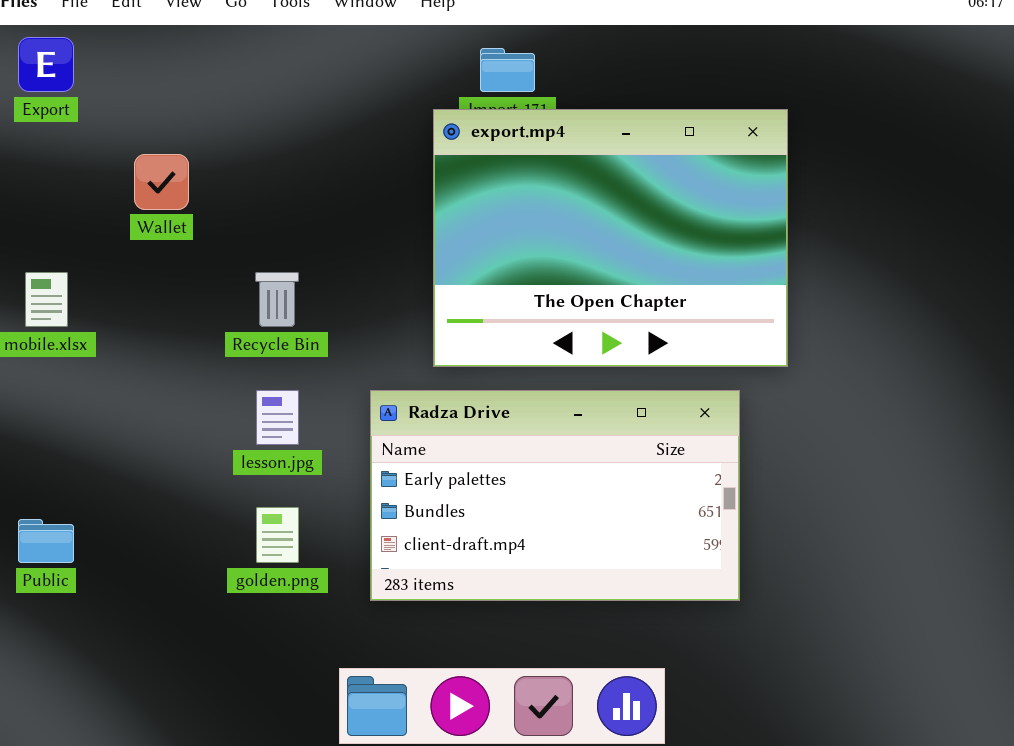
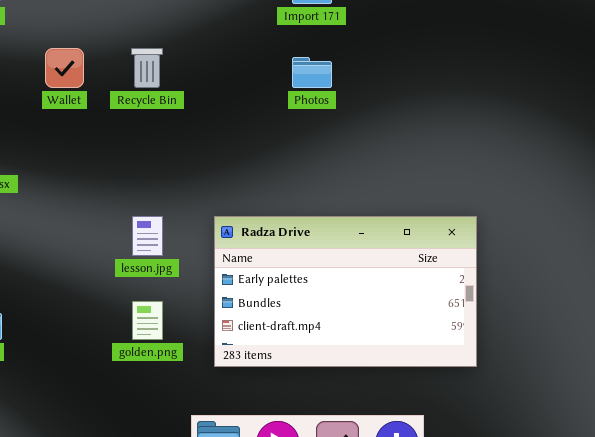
export.mp4: [433,109,788,367] -> none, closed
Recycle Bin: [255,272,299,327] -> [131,48,163,88], moved

